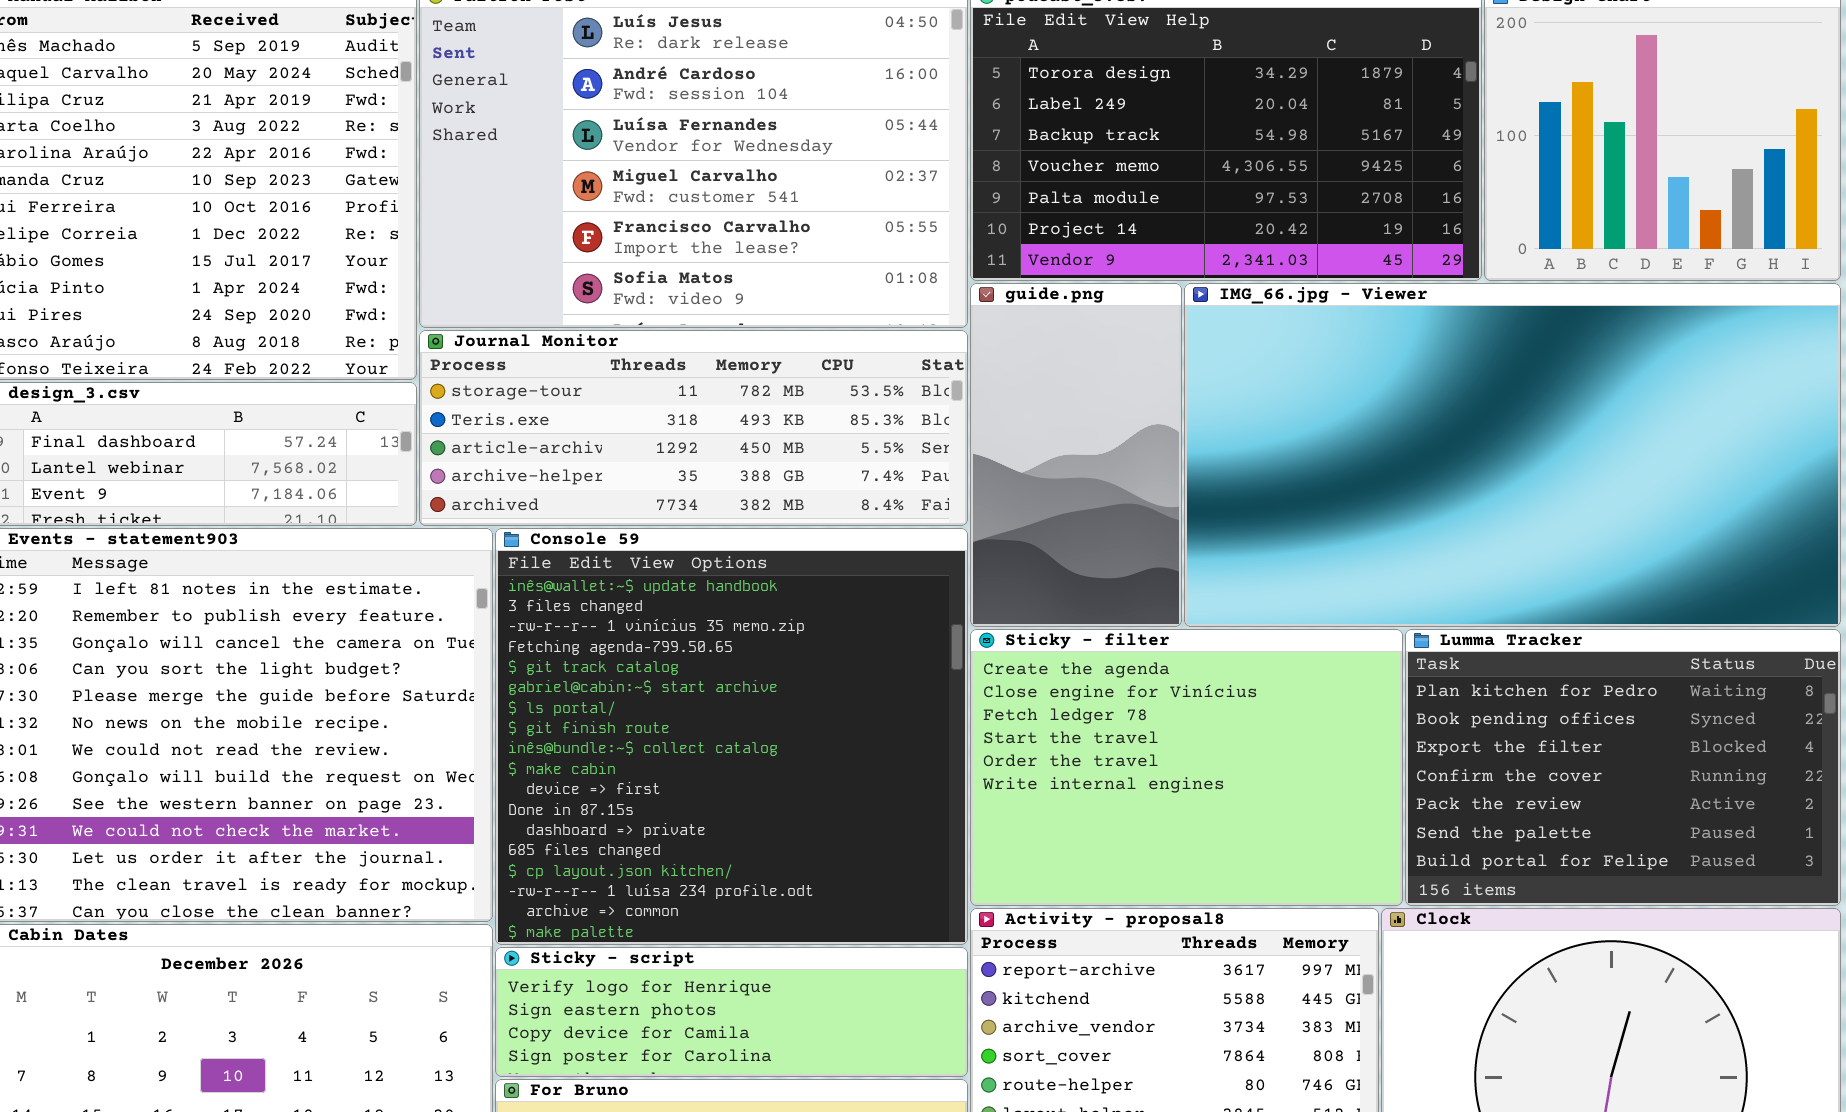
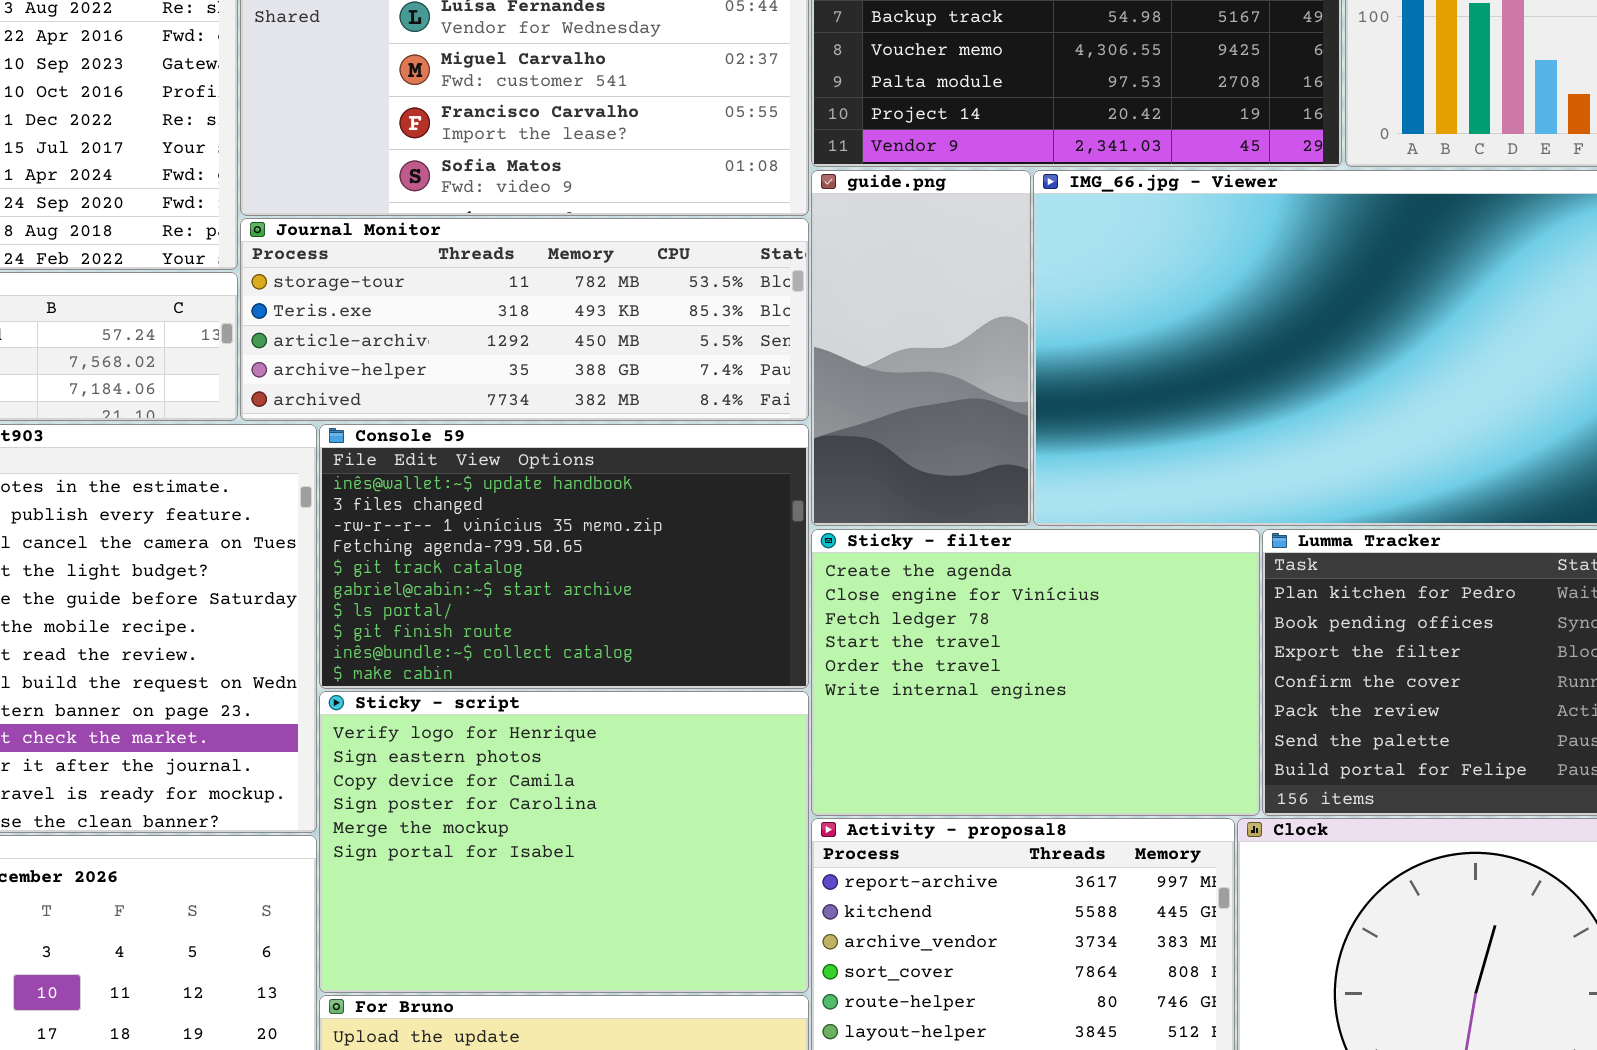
Console 59: [495,528,968,945] -> [319,424,809,689], resized
Sticky - script: [495,947,968,1077] -> [319,691,809,993], resized

